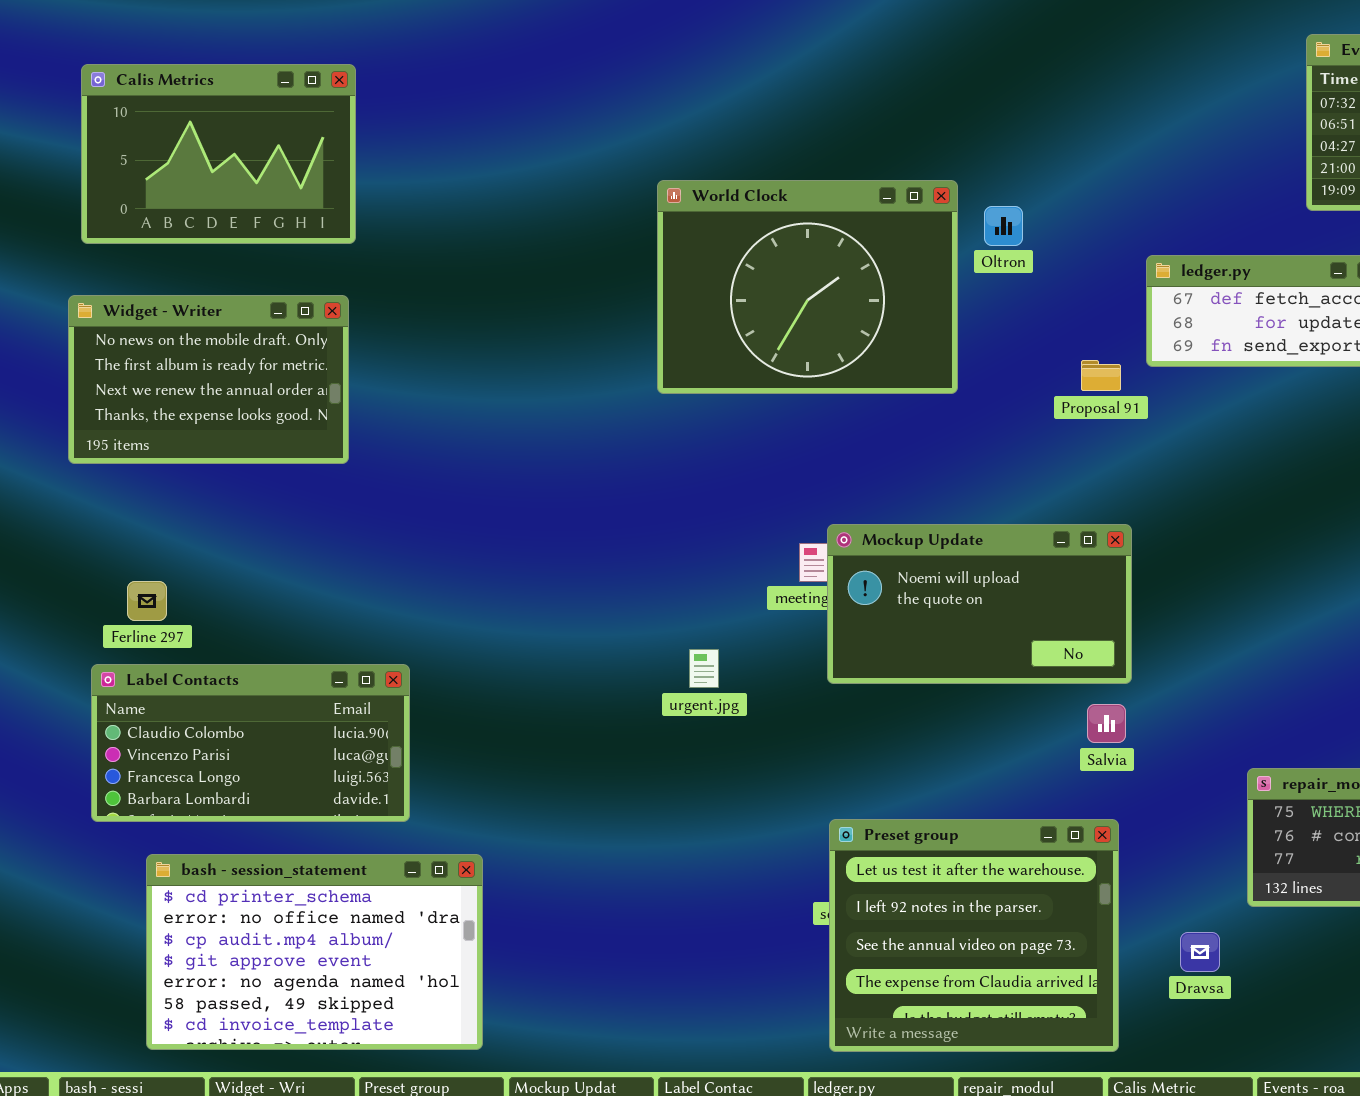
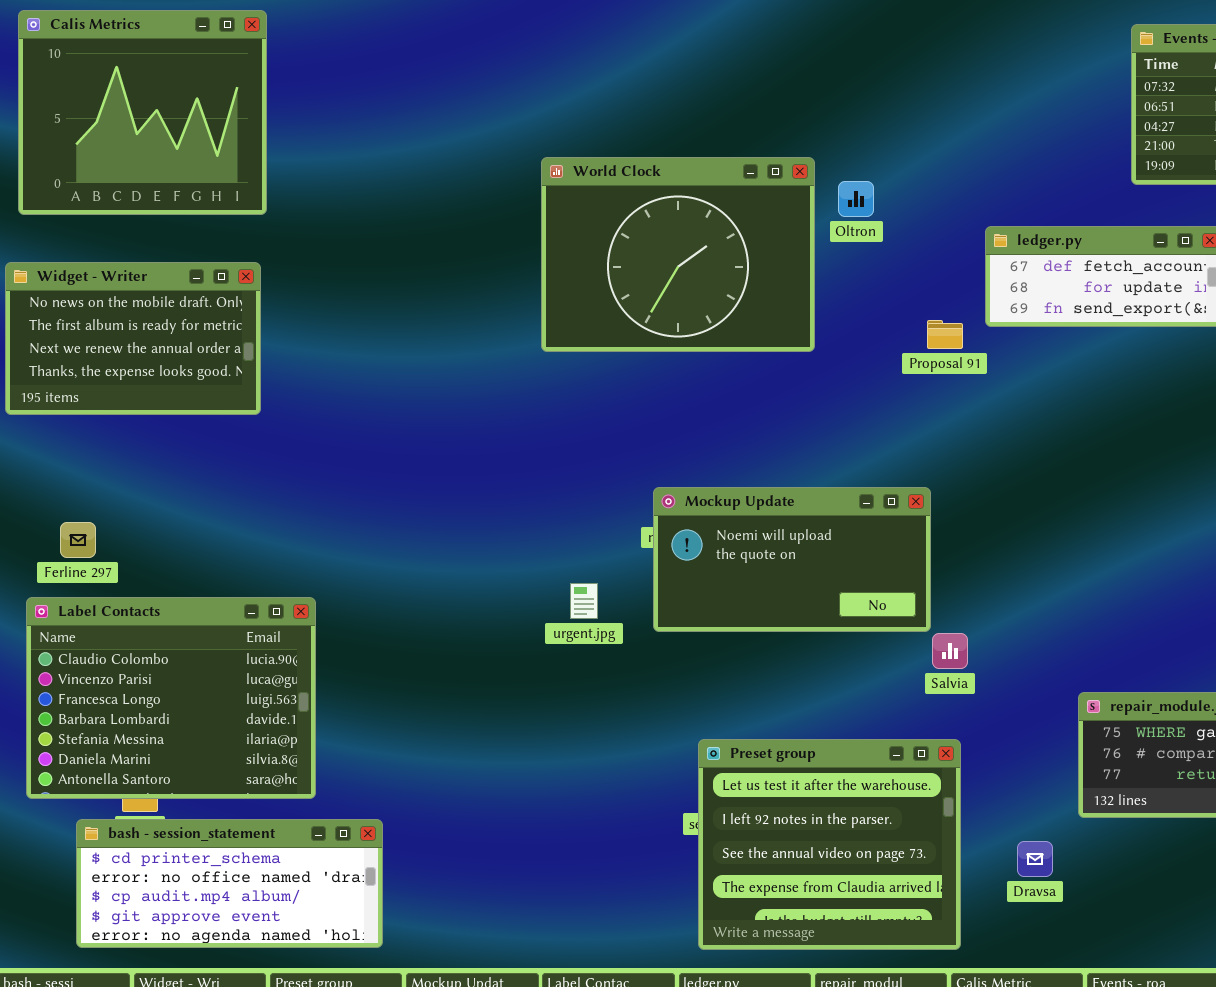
Calis Metrics: [81,64,356,244] -> [18,10,267,215], resized
Mockup Update: [827,524,1132,684] -> [653,487,931,632], moved
Label Contacts: [91,664,410,822] -> [26,597,316,799], resized
bash - session_statement: [146,854,483,1050] -> [76,819,383,948], resized

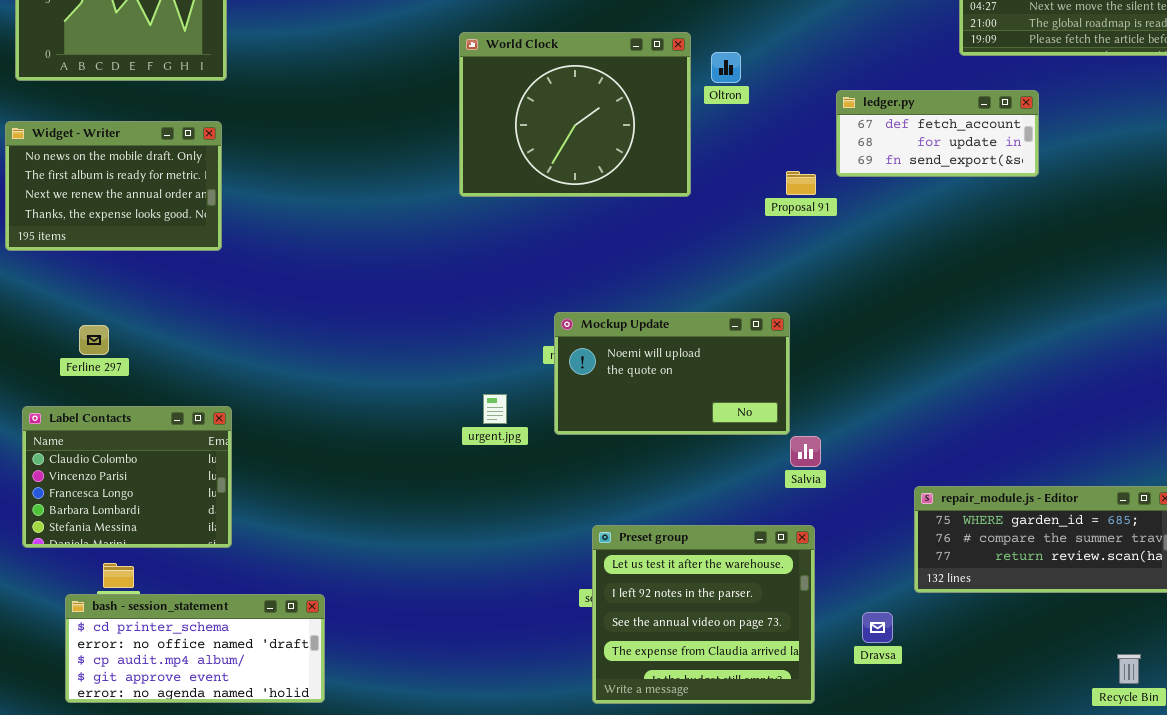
Ferline 297: [60,522,96,558] -> [79,325,109,355], moved
Label Contacts: [26,597,316,799] -> [22,406,232,548], resized

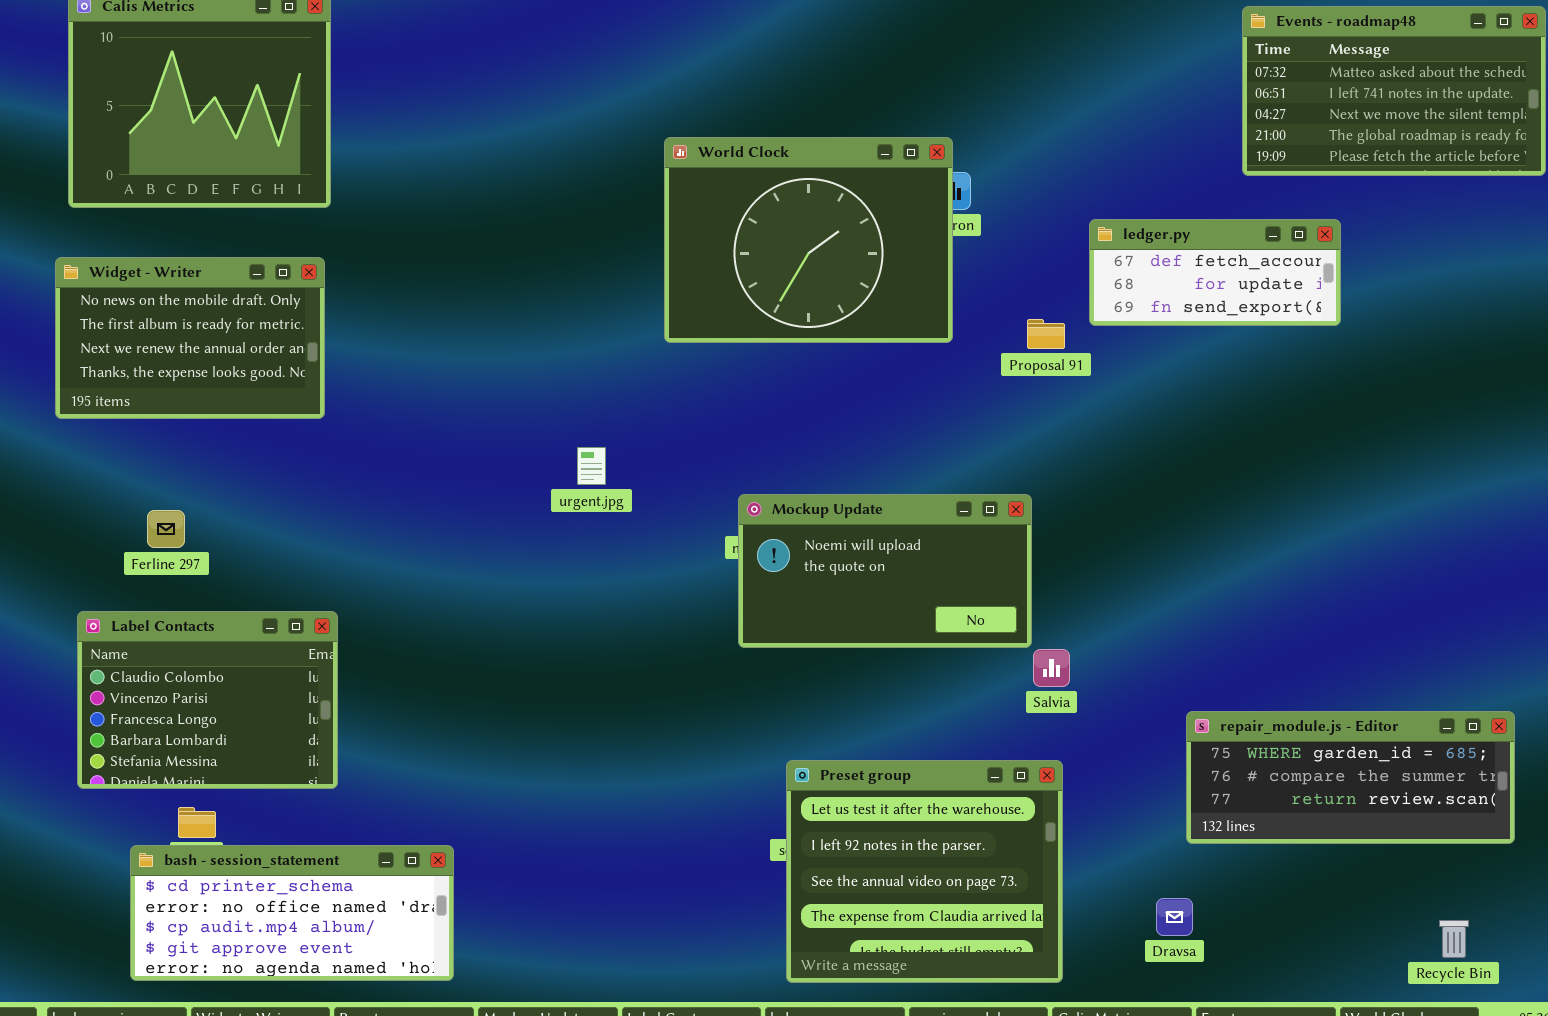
World Clock: [459,32,691,197] -> [664,137,953,343], moved
urgent.jpg: [483,394,507,424] -> [577,447,606,485], moved
Dravsa: [862,612,893,643] -> [1156,898,1193,936], moved

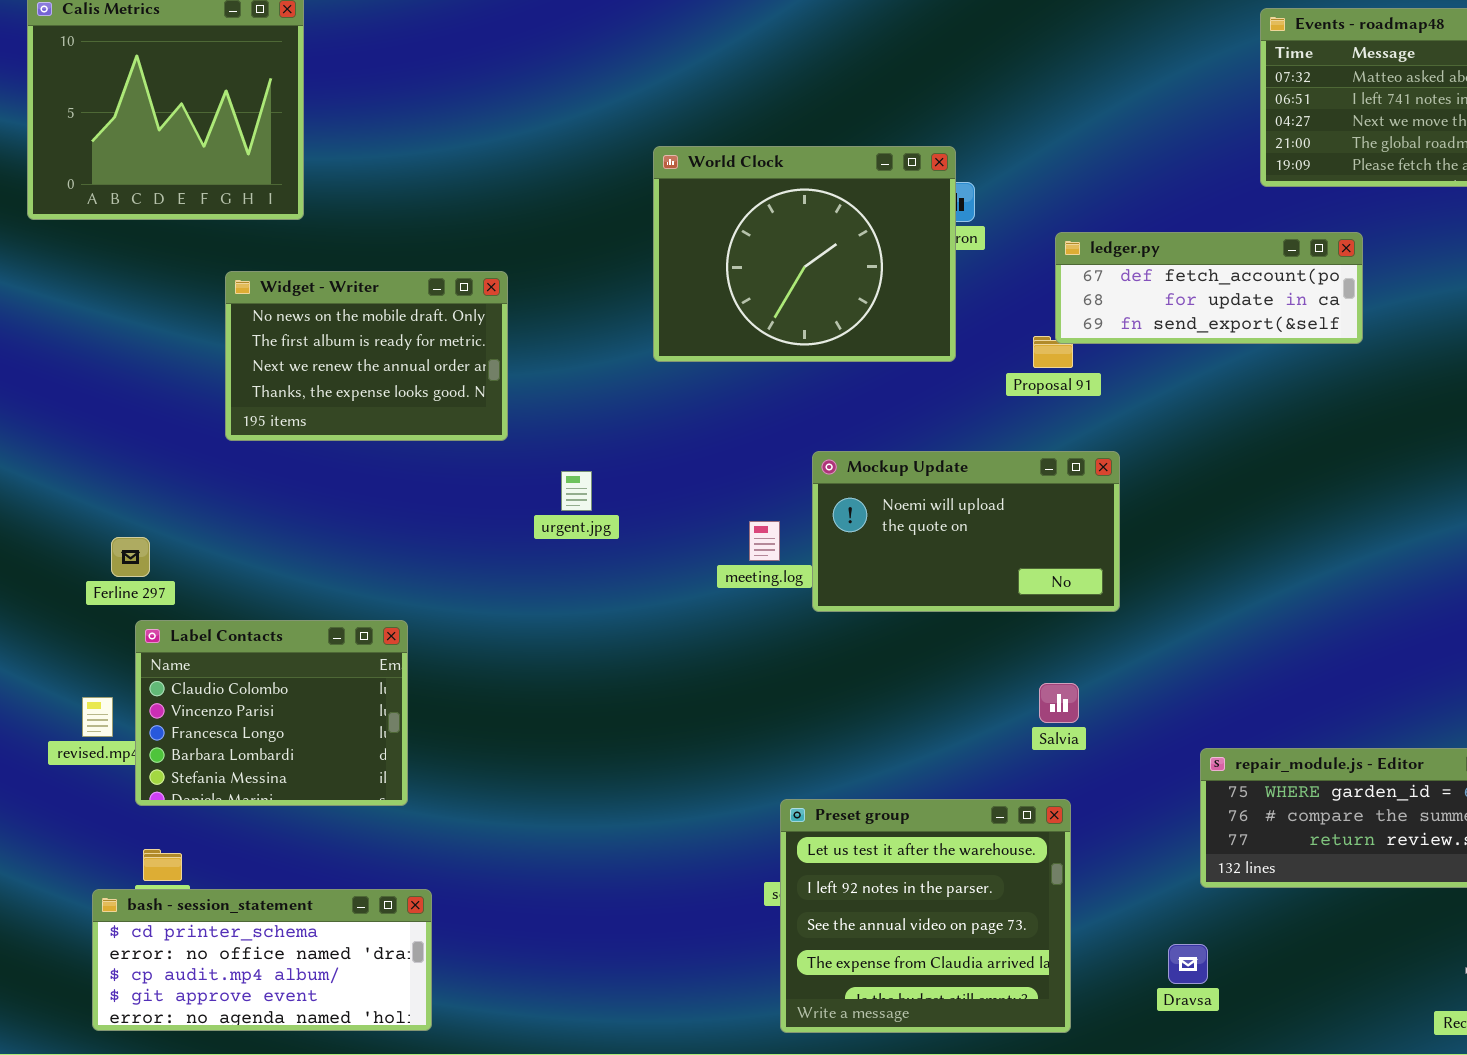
ledger.py: [1089,219,1341,326] -> [1055,232,1363,344], resized
Widget - Writer: [55,257,325,419] -> [225,271,508,441], moved
Mockup Update: [738,494,1032,648] -> [812,451,1120,612], moved
Label Contacts: [77,611,338,789] -> [135,620,408,806], moved

